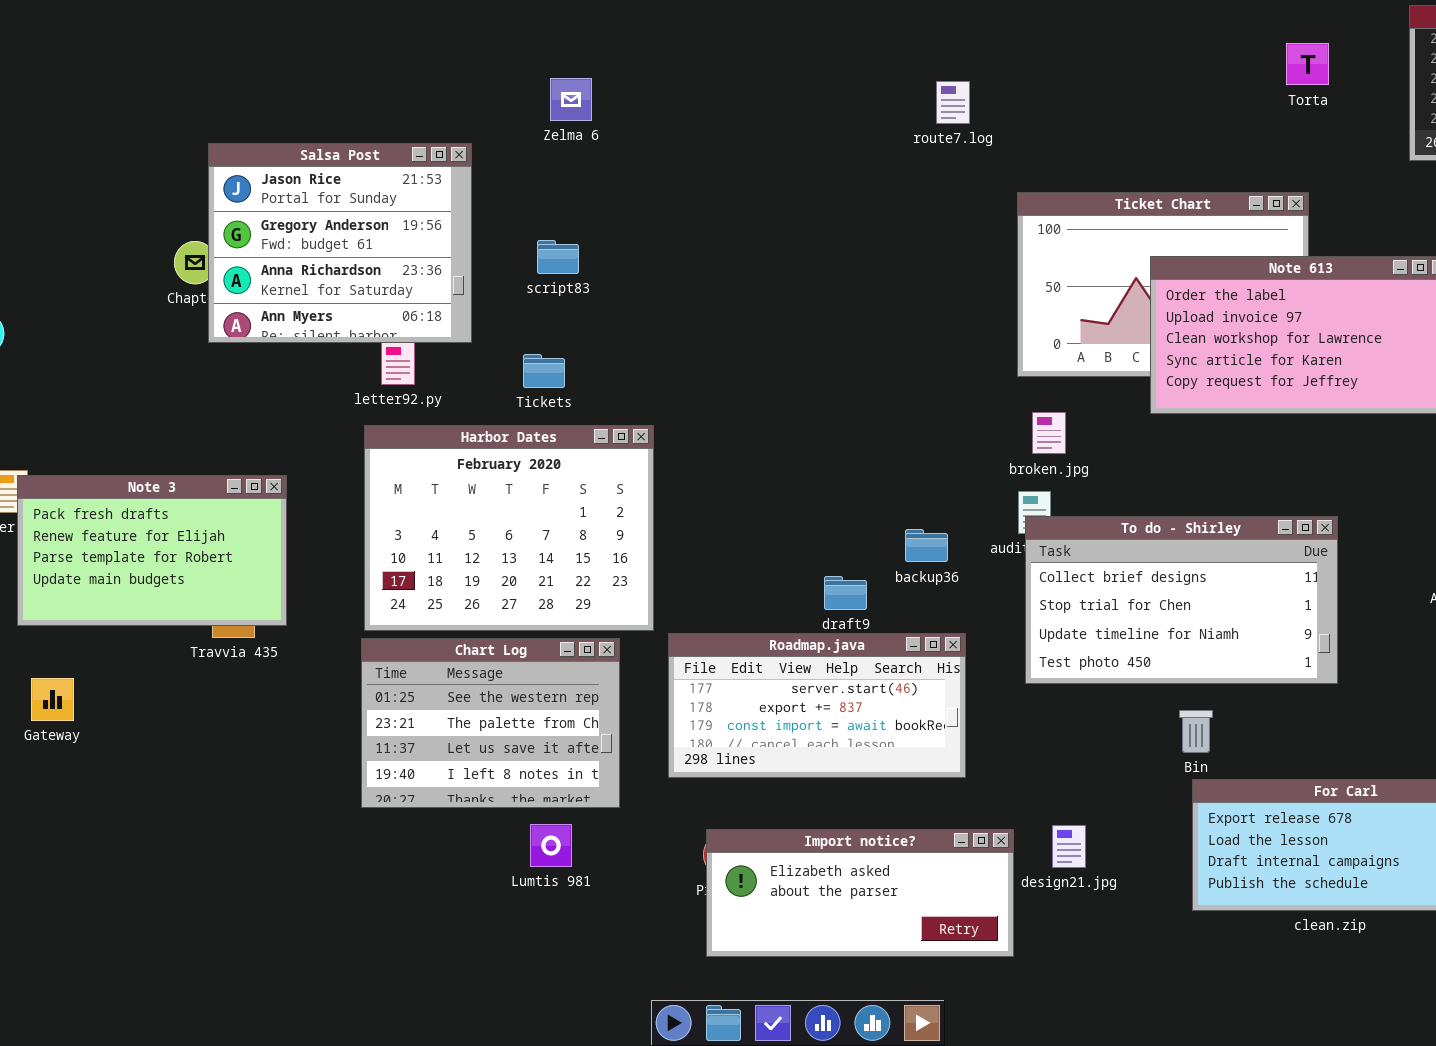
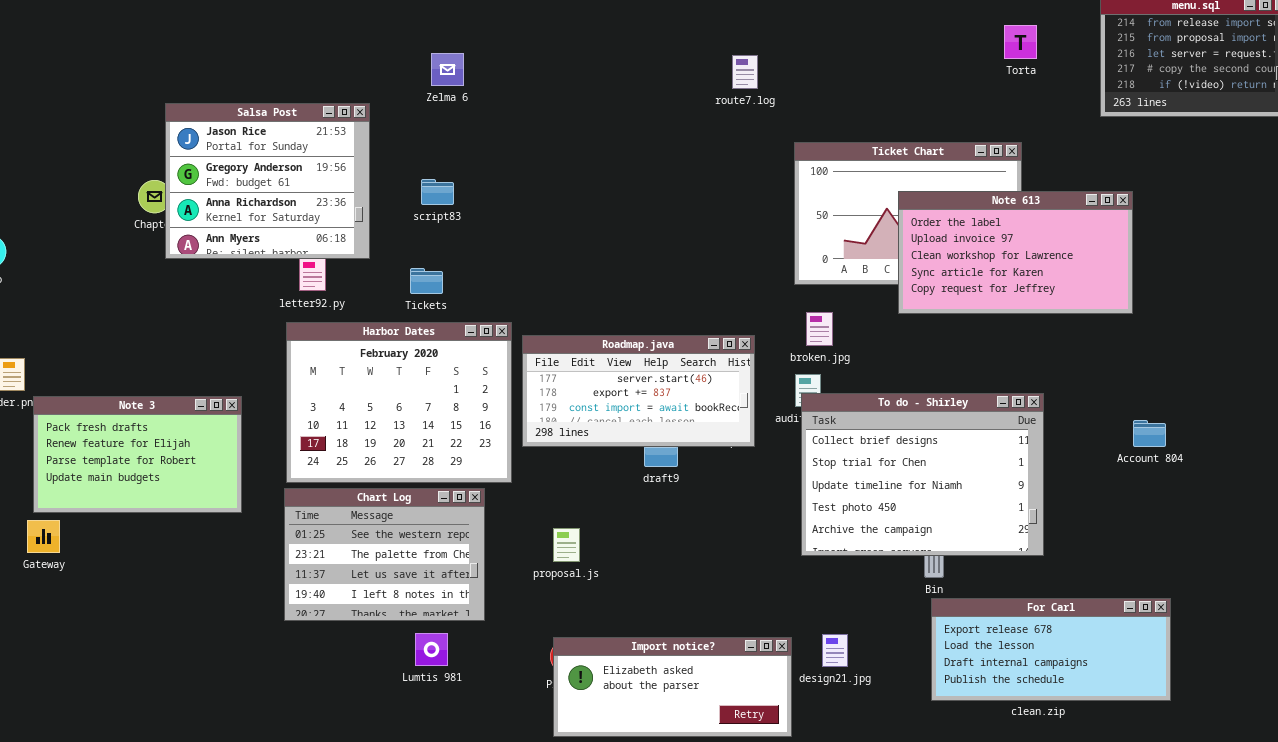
Note 3: [17,475,287,626] -> [33,396,242,513], moved
To do - Shirley: [1025,516,1338,684] -> [801,393,1044,556], resized
Roadmap.java: [668,633,966,778] -> [522,335,755,447], moved

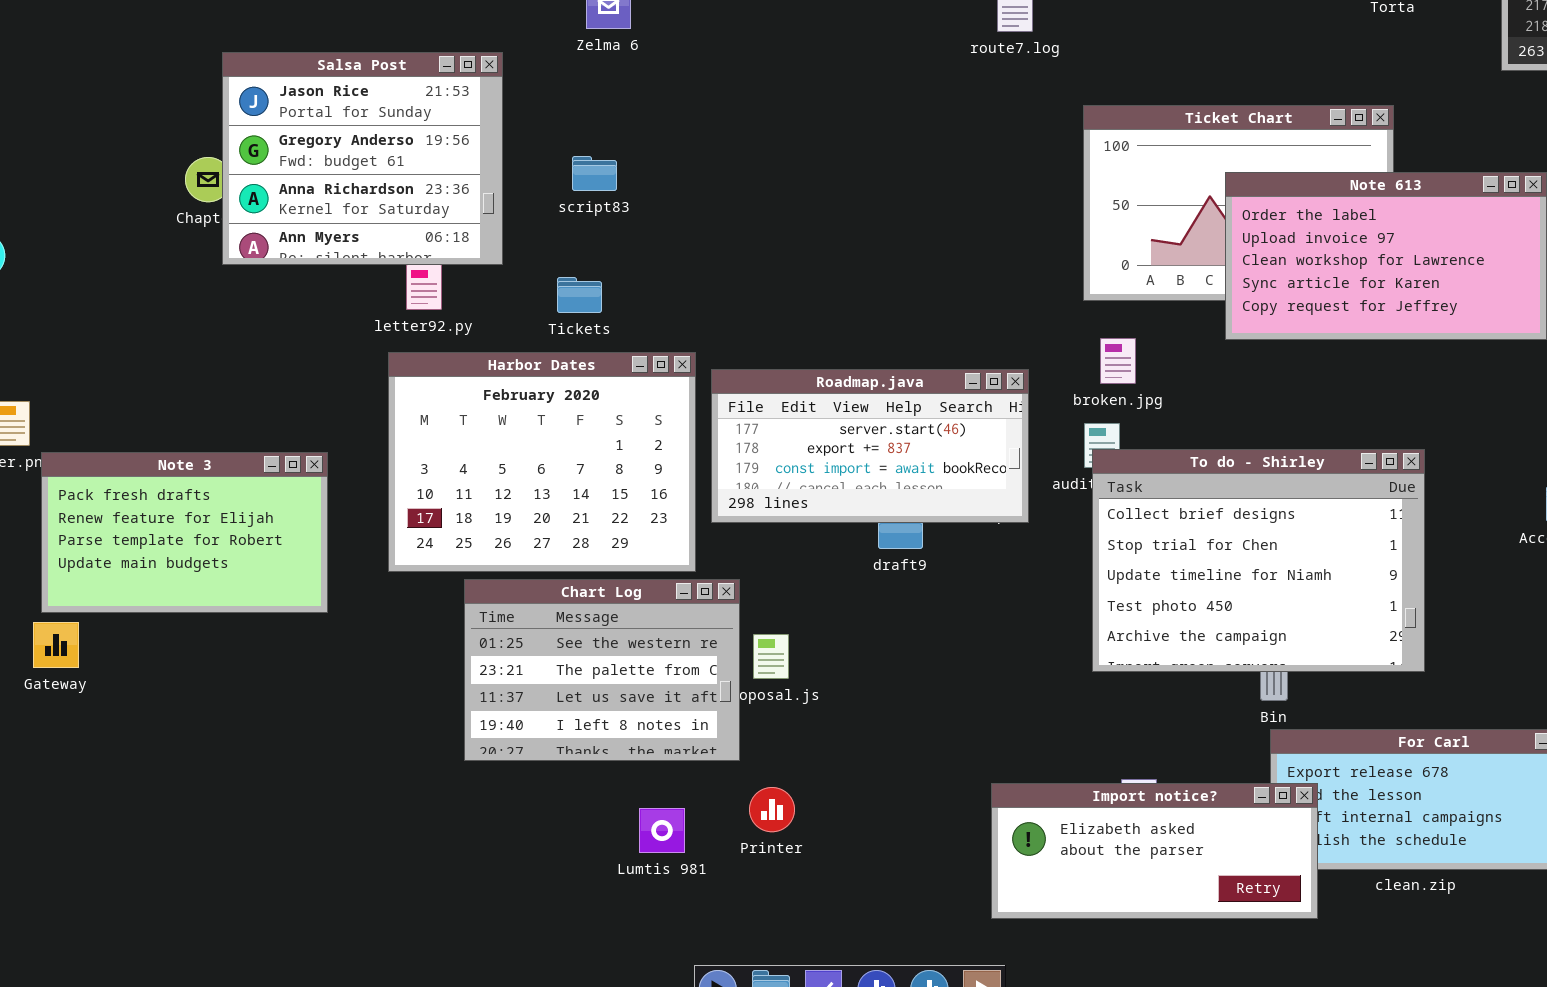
Chart Log: [284,488,485,621] -> [464,579,740,761], moved
Lumtis 981: [415,633,448,666] -> [639,808,685,853], moved
Import notice?: [553,637,792,737] -> [991,783,1318,919], moved

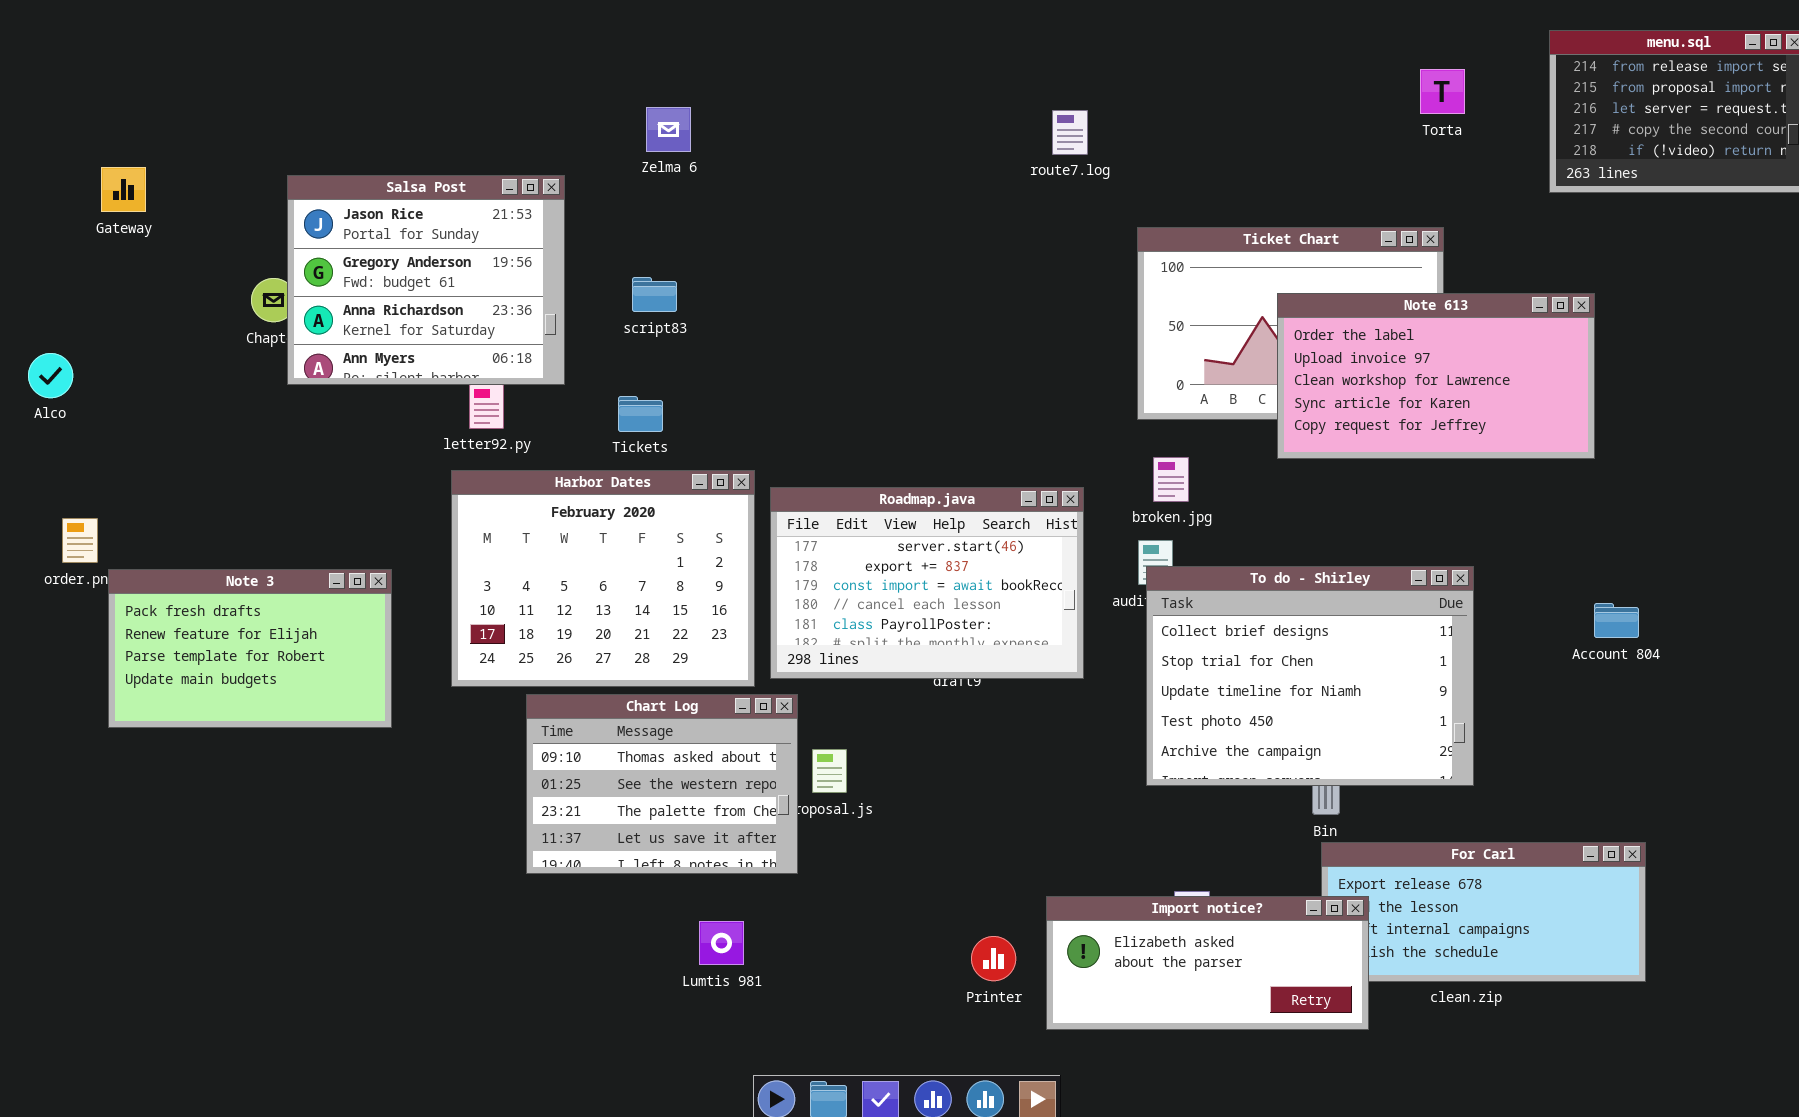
Roadmap.java: [711,369,1029,523] -> [770,487,1084,679], resized
Chart Log: [464,579,740,761] -> [526,694,798,874], scrolled up 1 row
Gateway: [33,622,79,668] -> [101,167,146,212], moved
Printer: [749,787,795,832] -> [971,936,1016,981], moved

